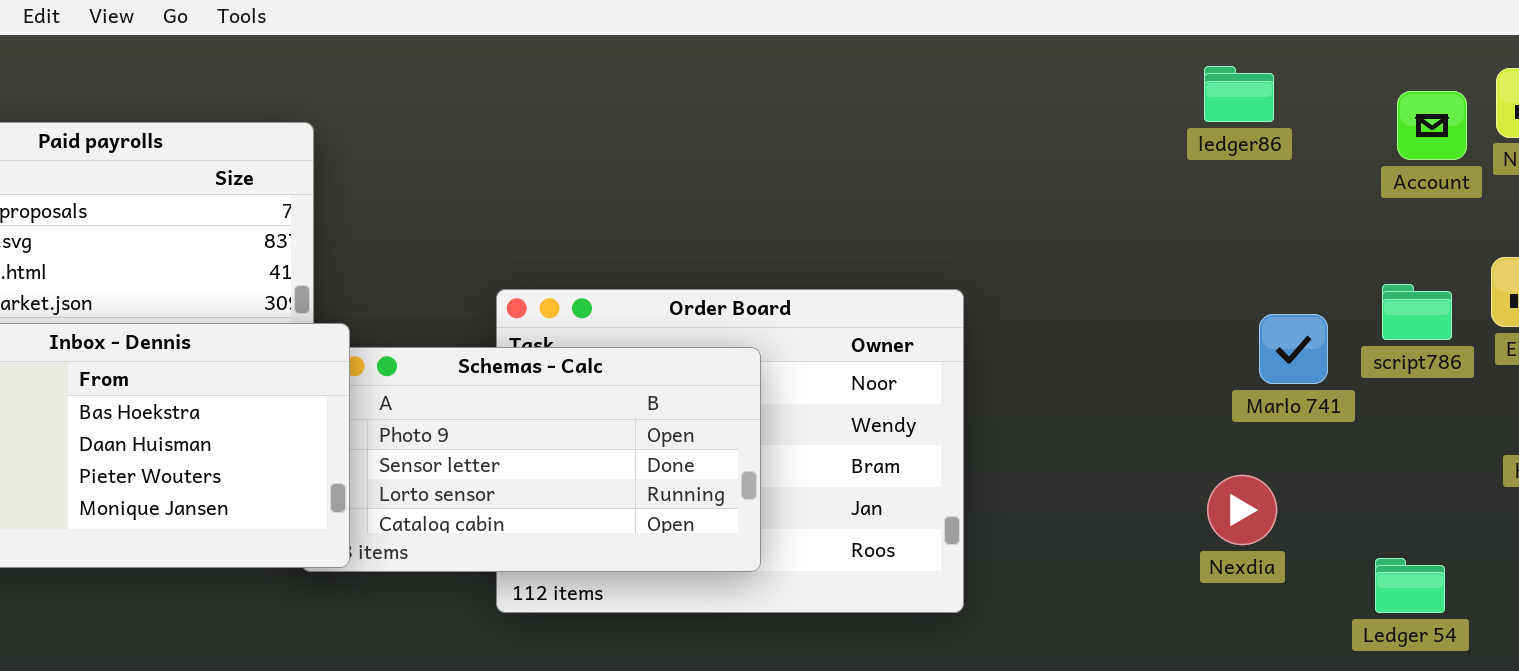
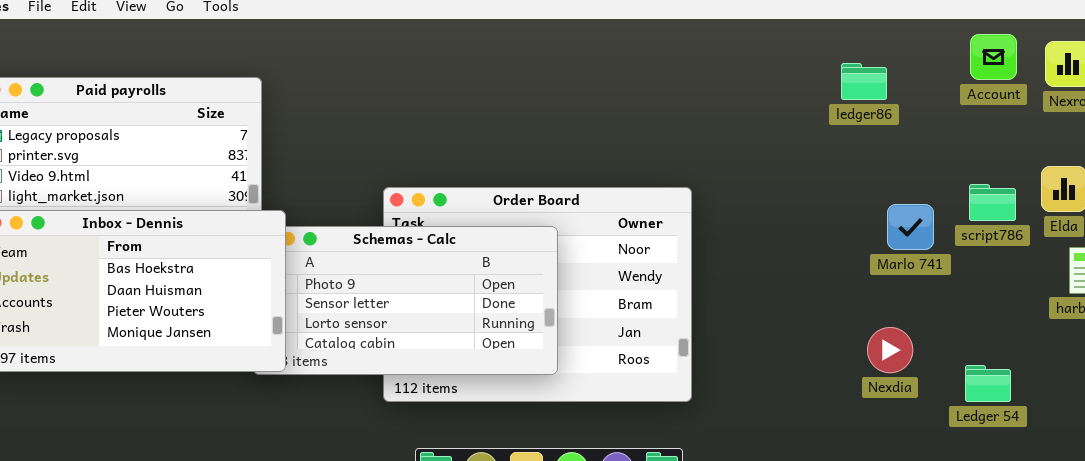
ledger86: [1204,66,1274,122] -> [841,63,887,100], moved
Account: [1397,91,1467,160] -> [970,34,1017,80], moved
Nexdia: [1207,475,1277,545] -> [867,327,913,373], moved

